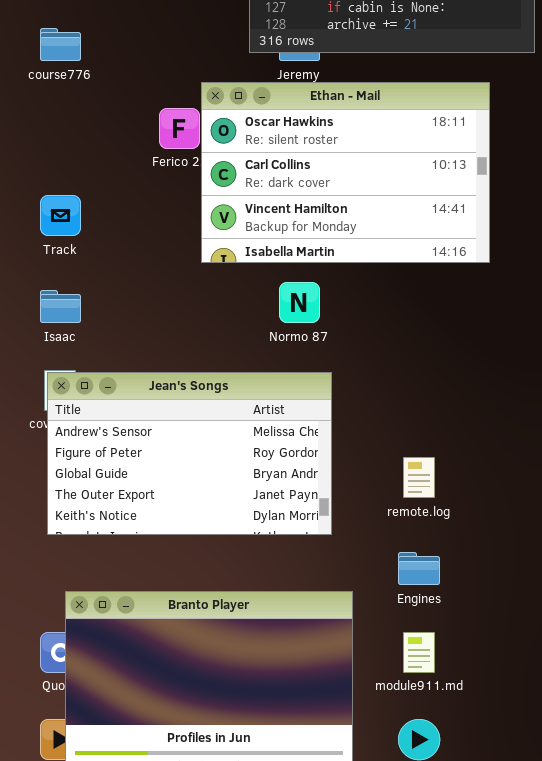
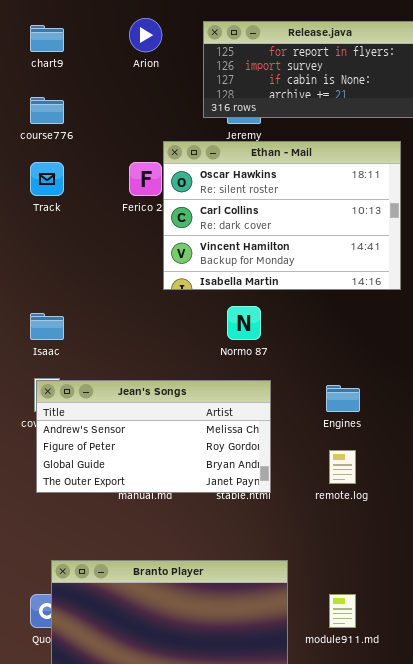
Track: [40,195,81,236] -> [30,162,64,196], moved
Jean's Songs: [47,372,332,535] -> [36,380,271,493], resized
Engines: [398,552,440,585] -> [326,385,360,412], moved

